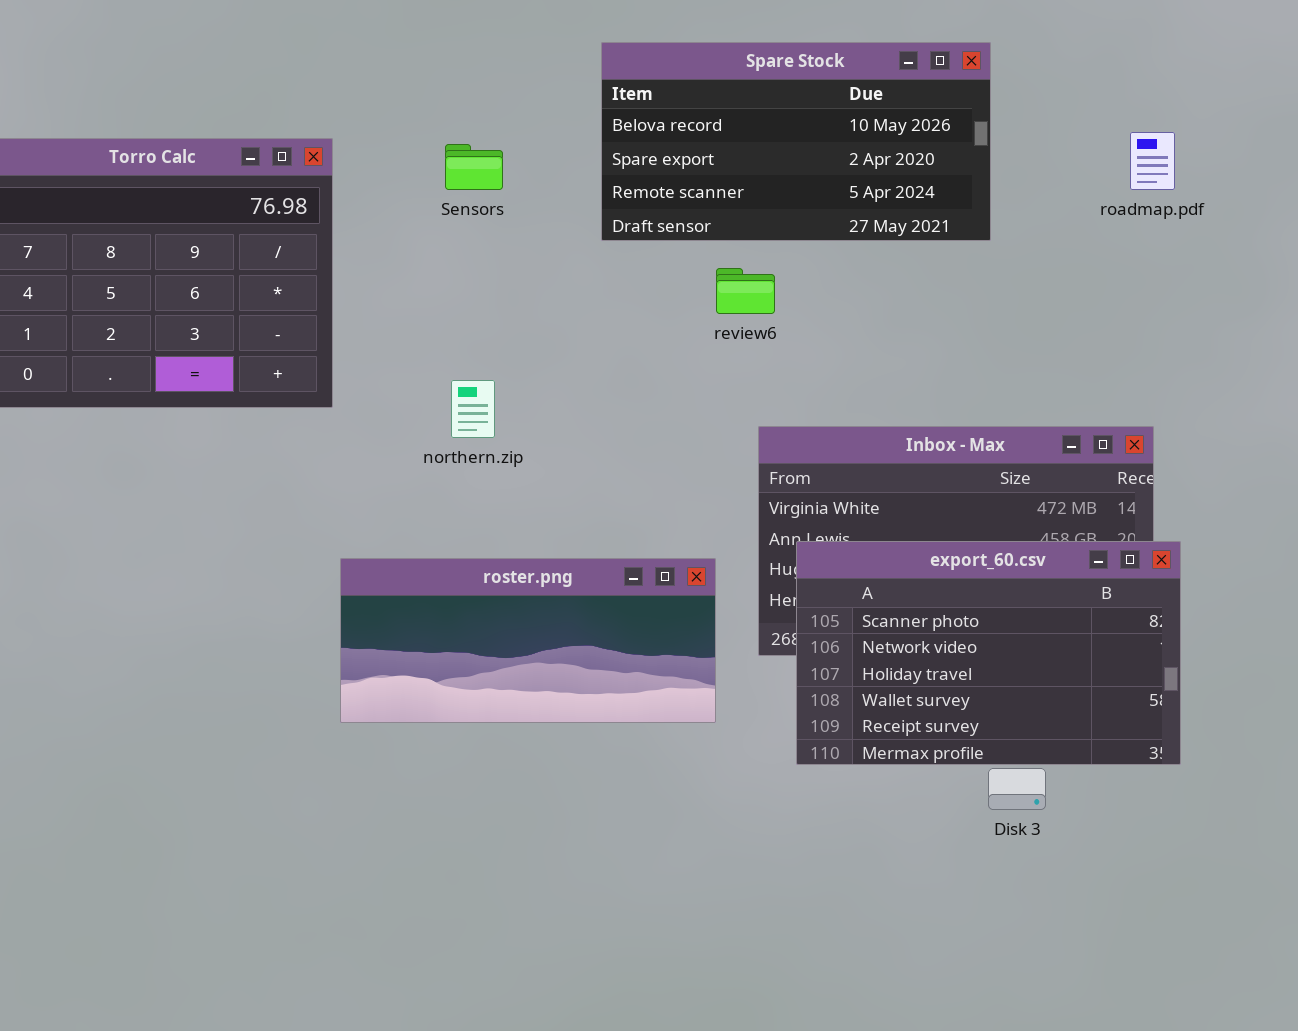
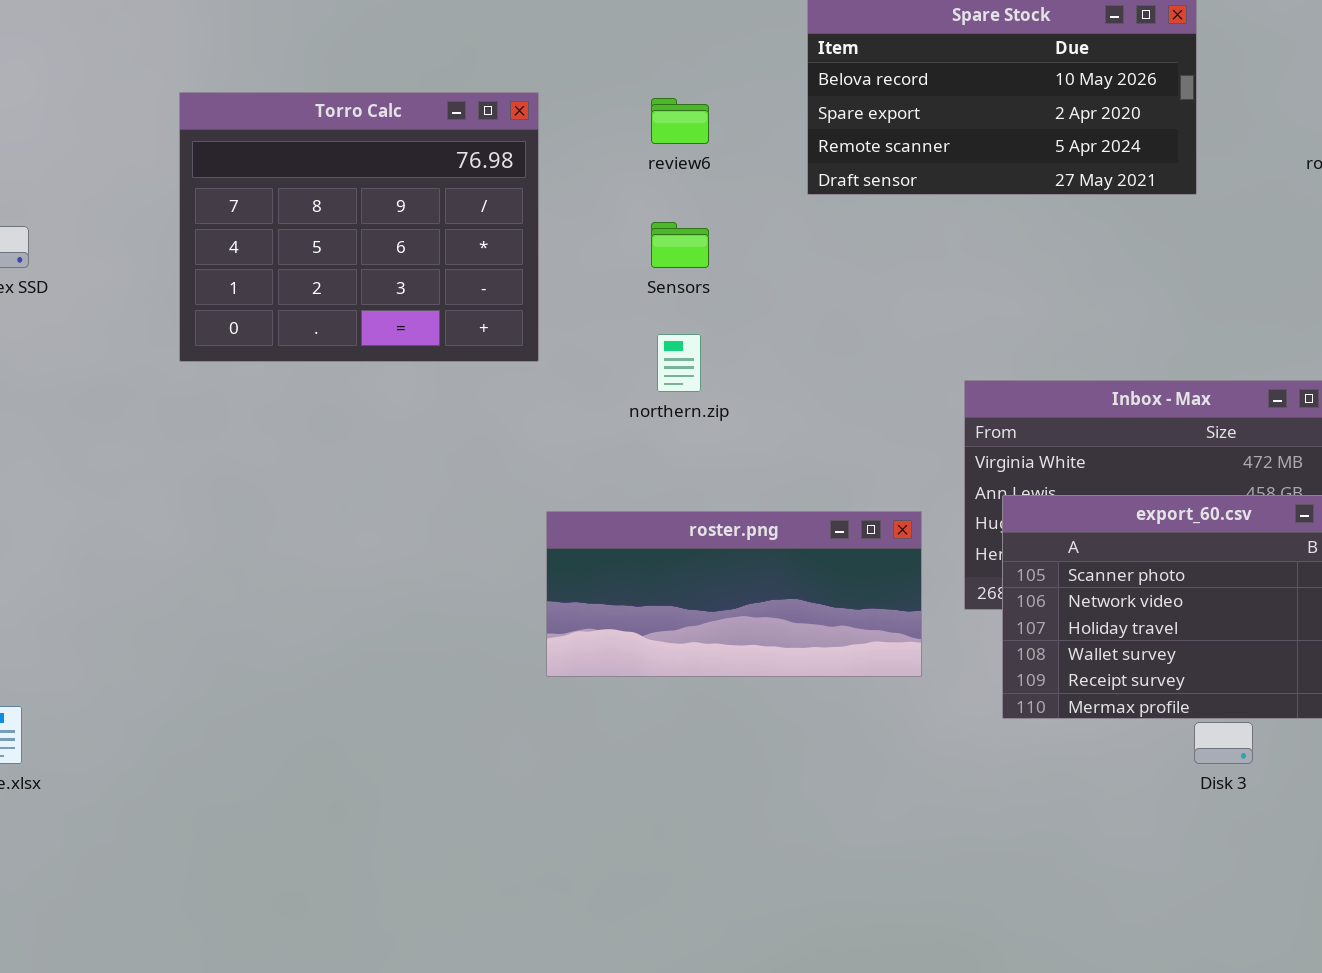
Sensors: [445,144,503,190] -> [651,222,709,268], moved
review6: [716,268,775,314] -> [651,98,709,144], moved

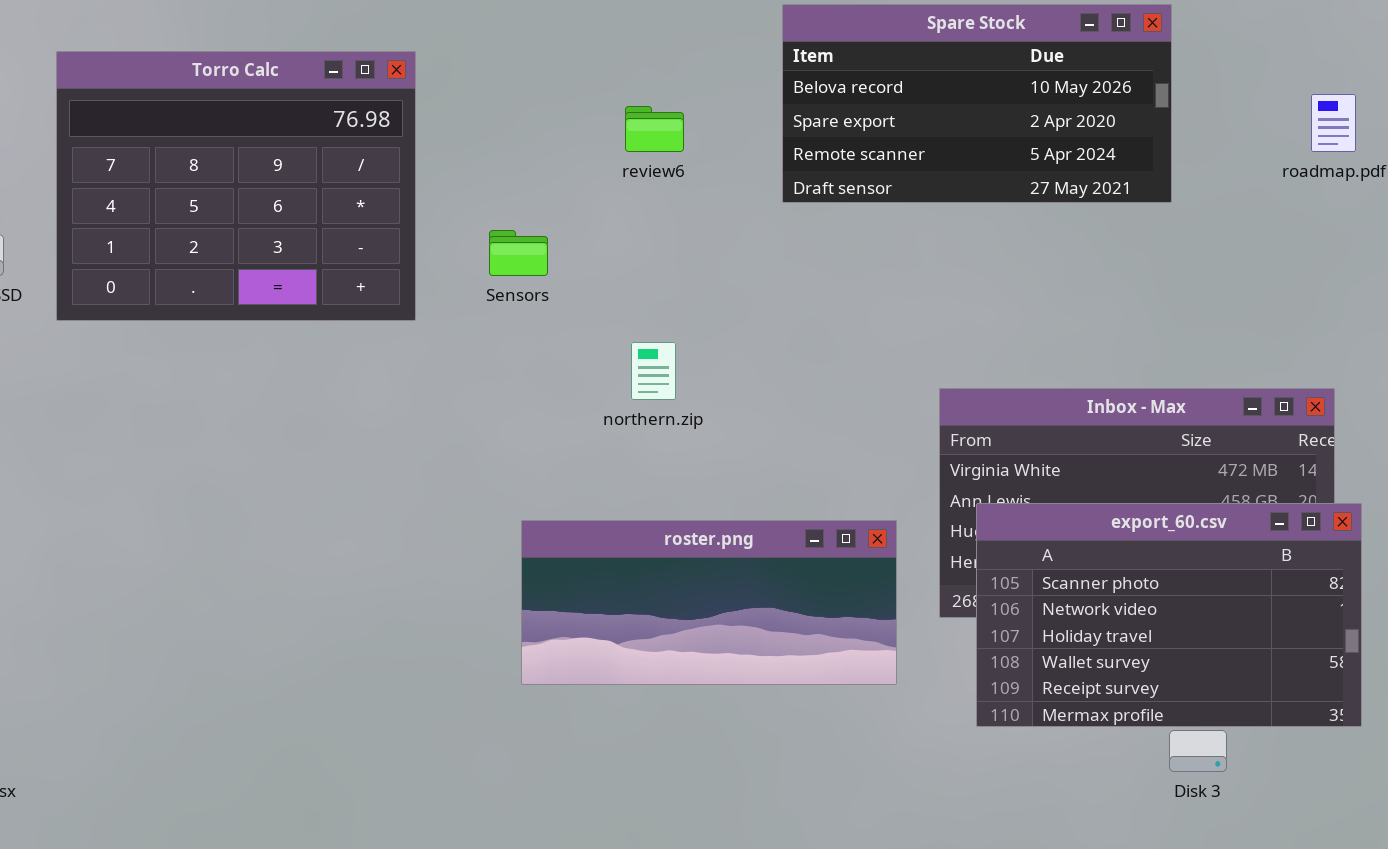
Torro Calc: [179,92,539,362] -> [56,51,416,321], moved
Sensors: [651,222,709,268] -> [489,230,548,276], moved

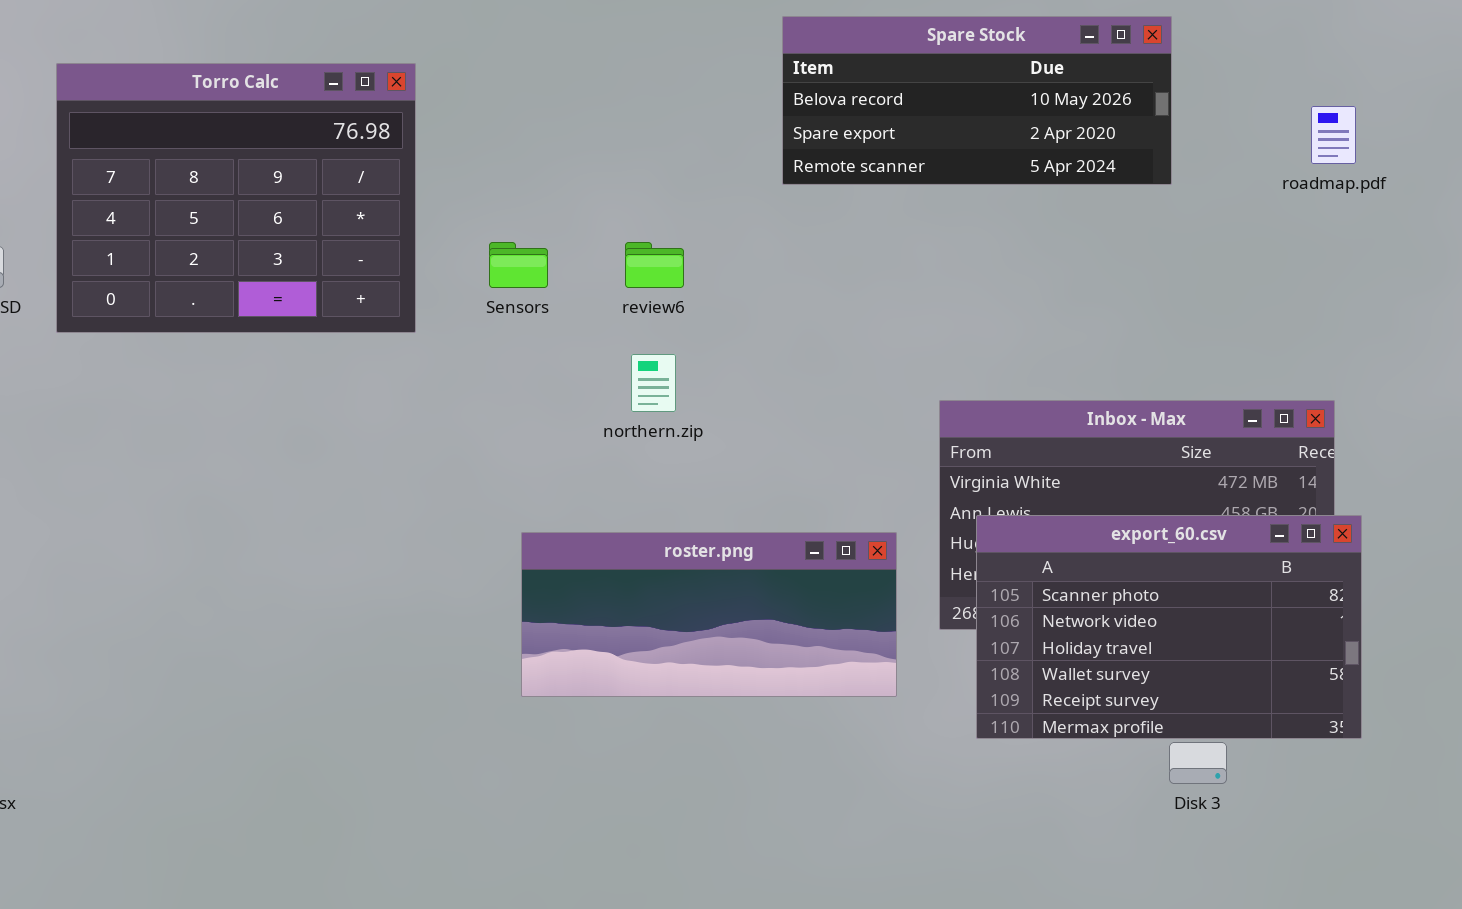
Spare Stock: [782,4,1172,203] -> [782,16,1172,185], resized
review6: [625,106,684,152] -> [625,242,684,288], moved

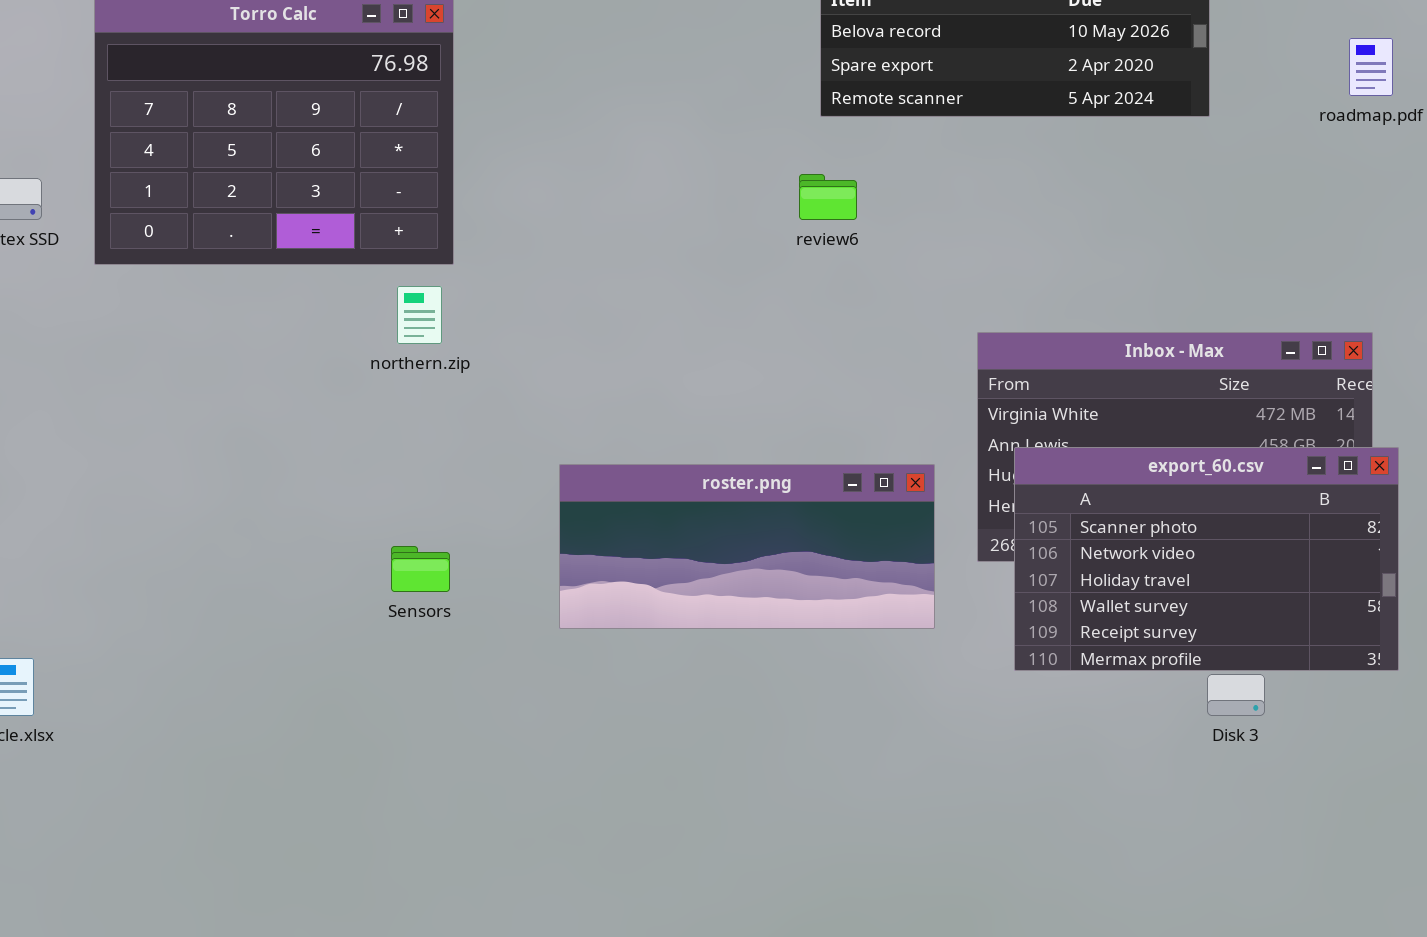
Sensors: [489,242,548,288] -> [391,546,450,592], moved
review6: [625,242,684,288] -> [799,174,857,220], moved
northern.zip: [631,354,676,412] -> [397,286,442,344], moved

